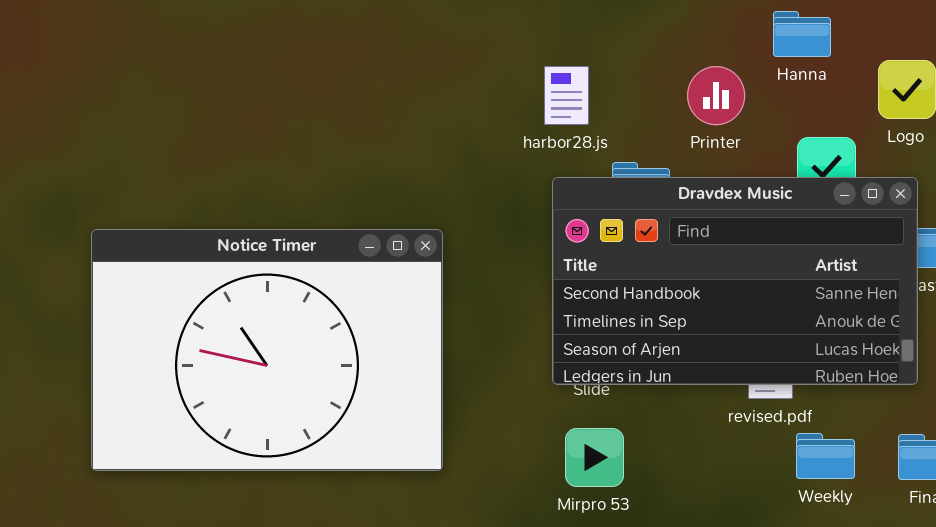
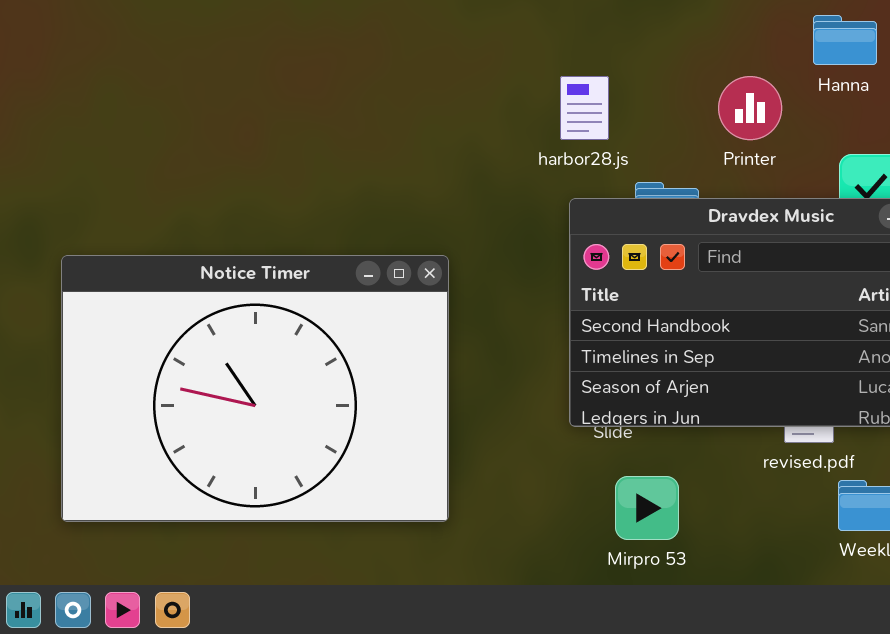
Mirpro 53: [565,428,624,487] -> [615,476,679,540], moved

